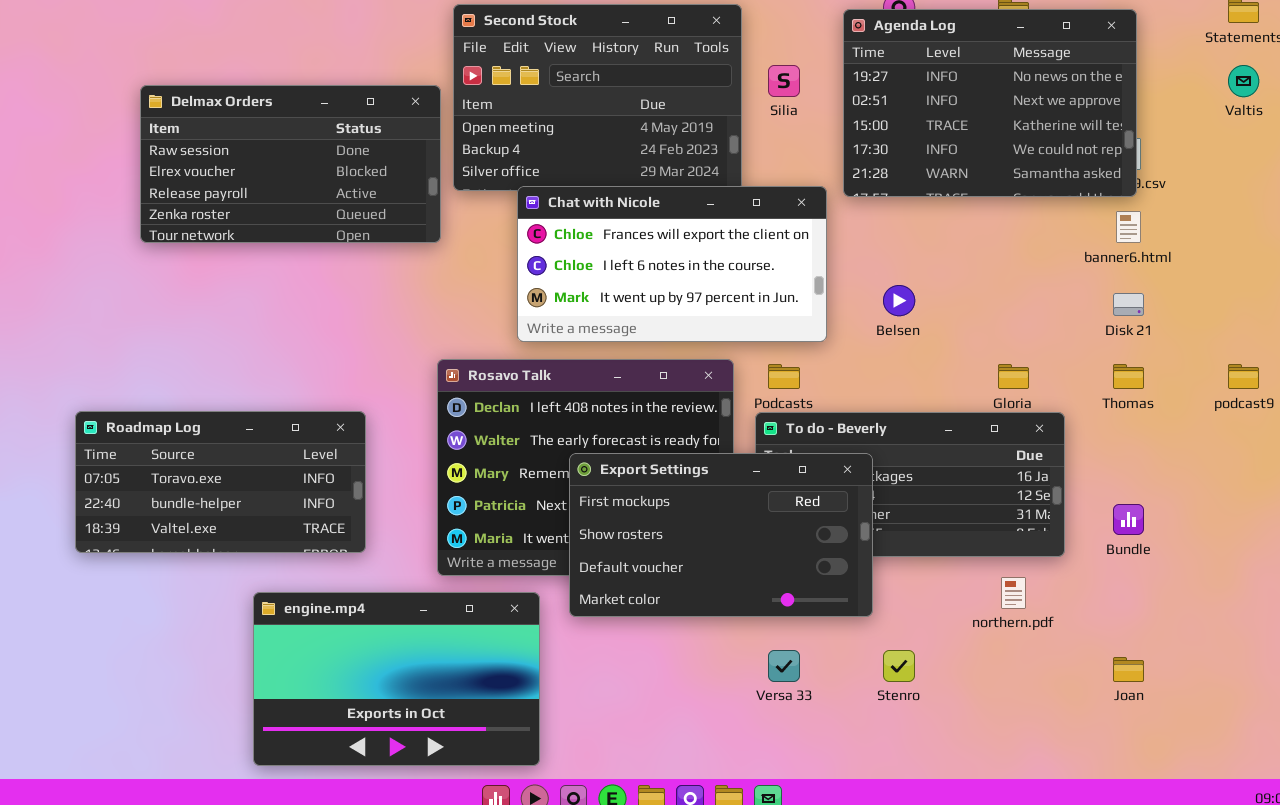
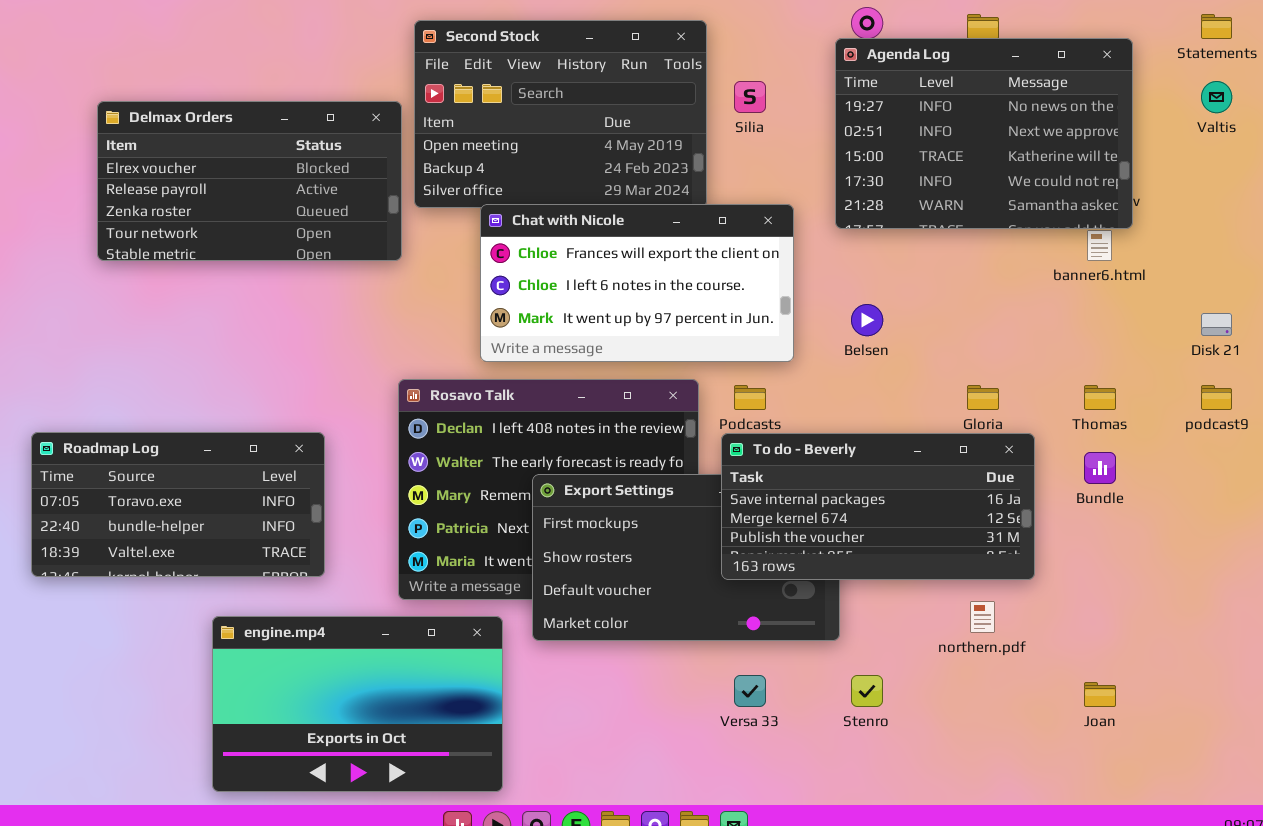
Agenda Log: [843,9,1137,197] -> [835,38,1133,229], moved
Delmax Orders: [140,85,441,243] -> [97,101,402,261], scrolled down 1 row
Disk 21: [1113,293,1144,316] -> [1201,313,1232,336], moved
To do - Beverly: [755,412,1065,557] -> [721,433,1035,580], raised
Bundle: [1113,504,1144,535] -> [1084,452,1116,484], moved

